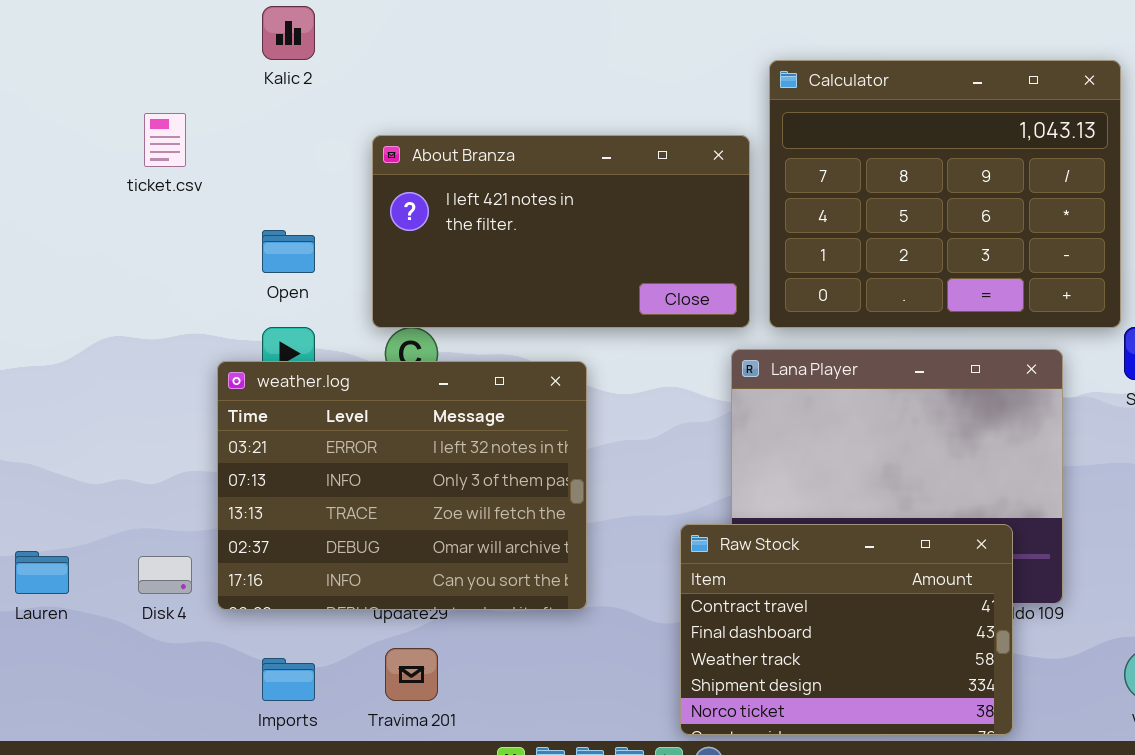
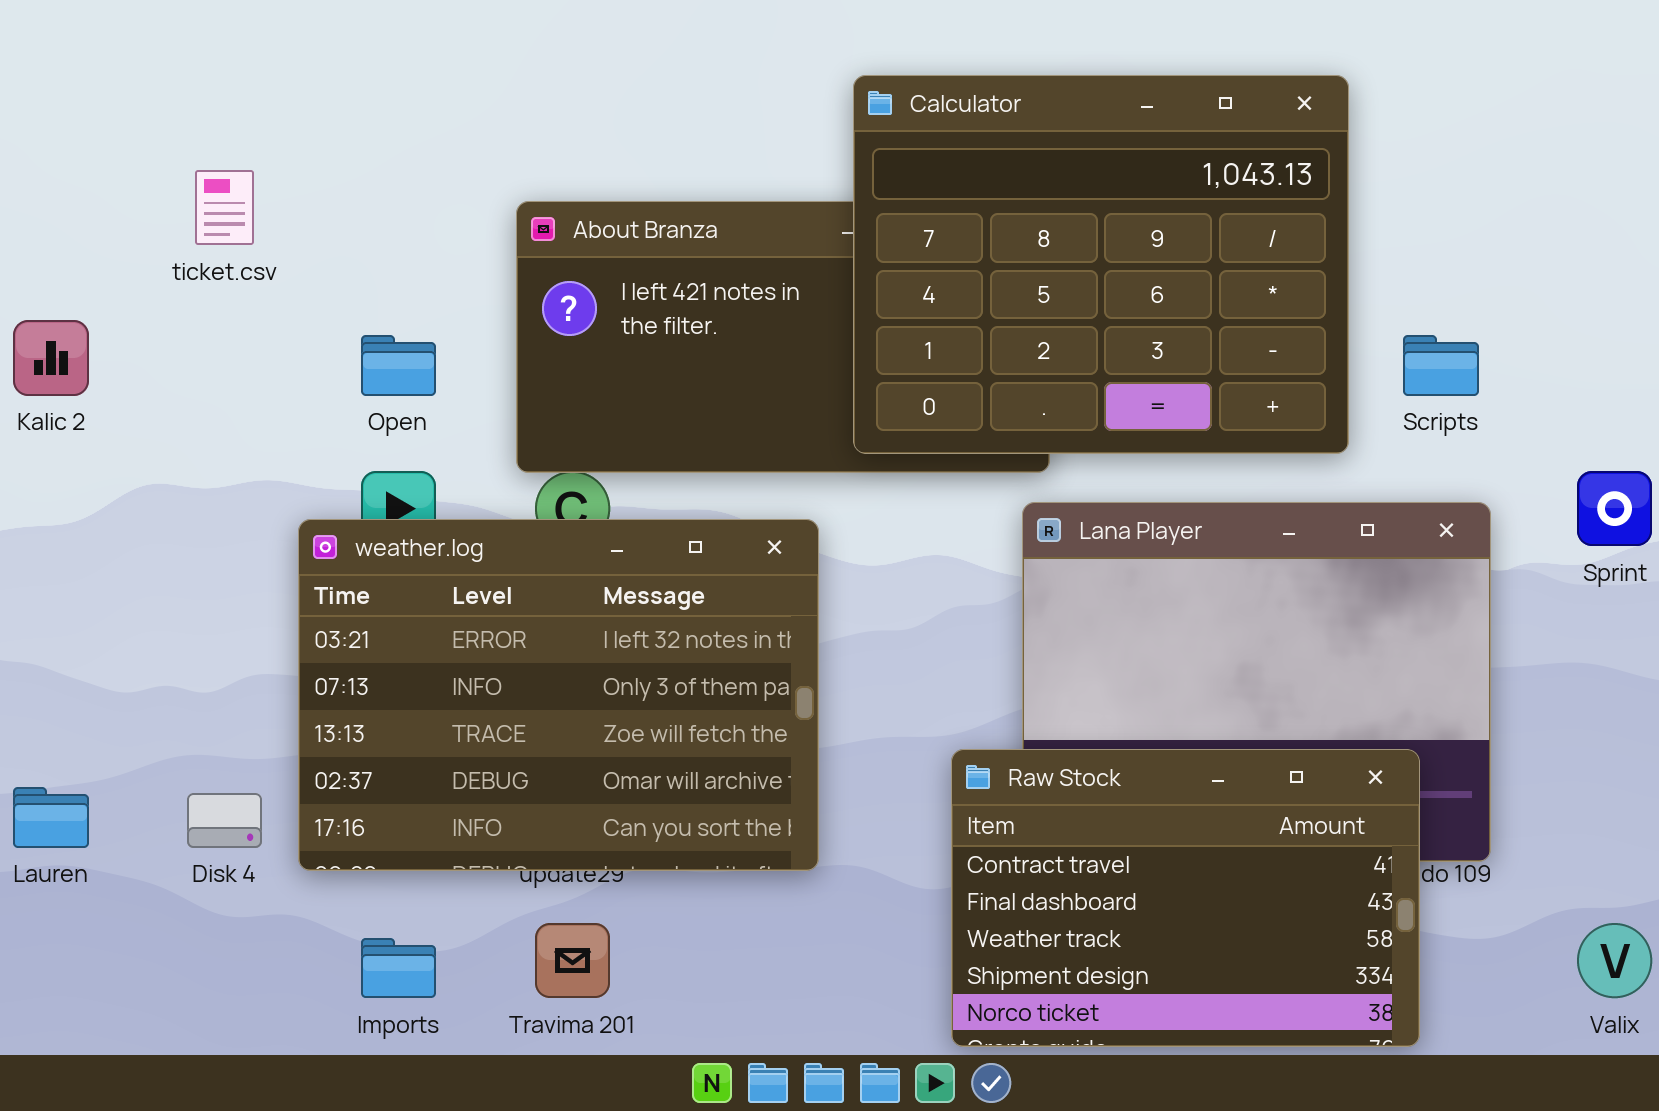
Kalic 2: [262,6,315,60] -> [13,320,89,396], moved
Calculator: [769,60,1121,328] -> [853,75,1349,454], moved

